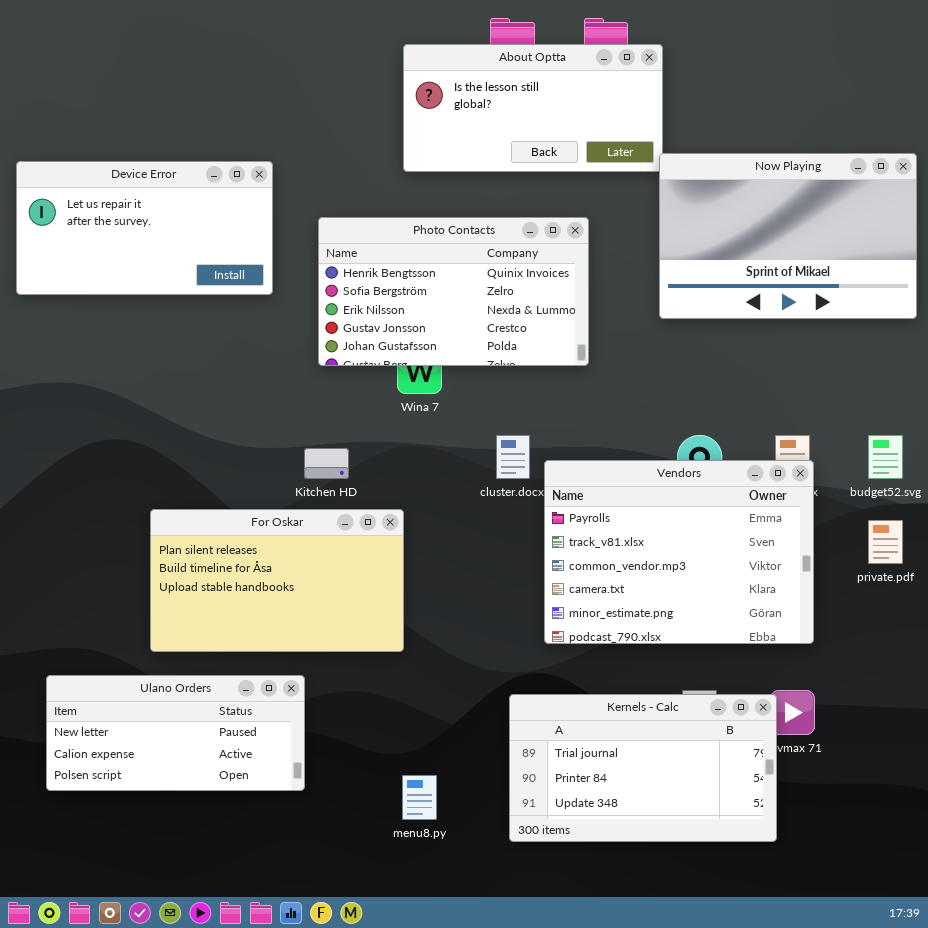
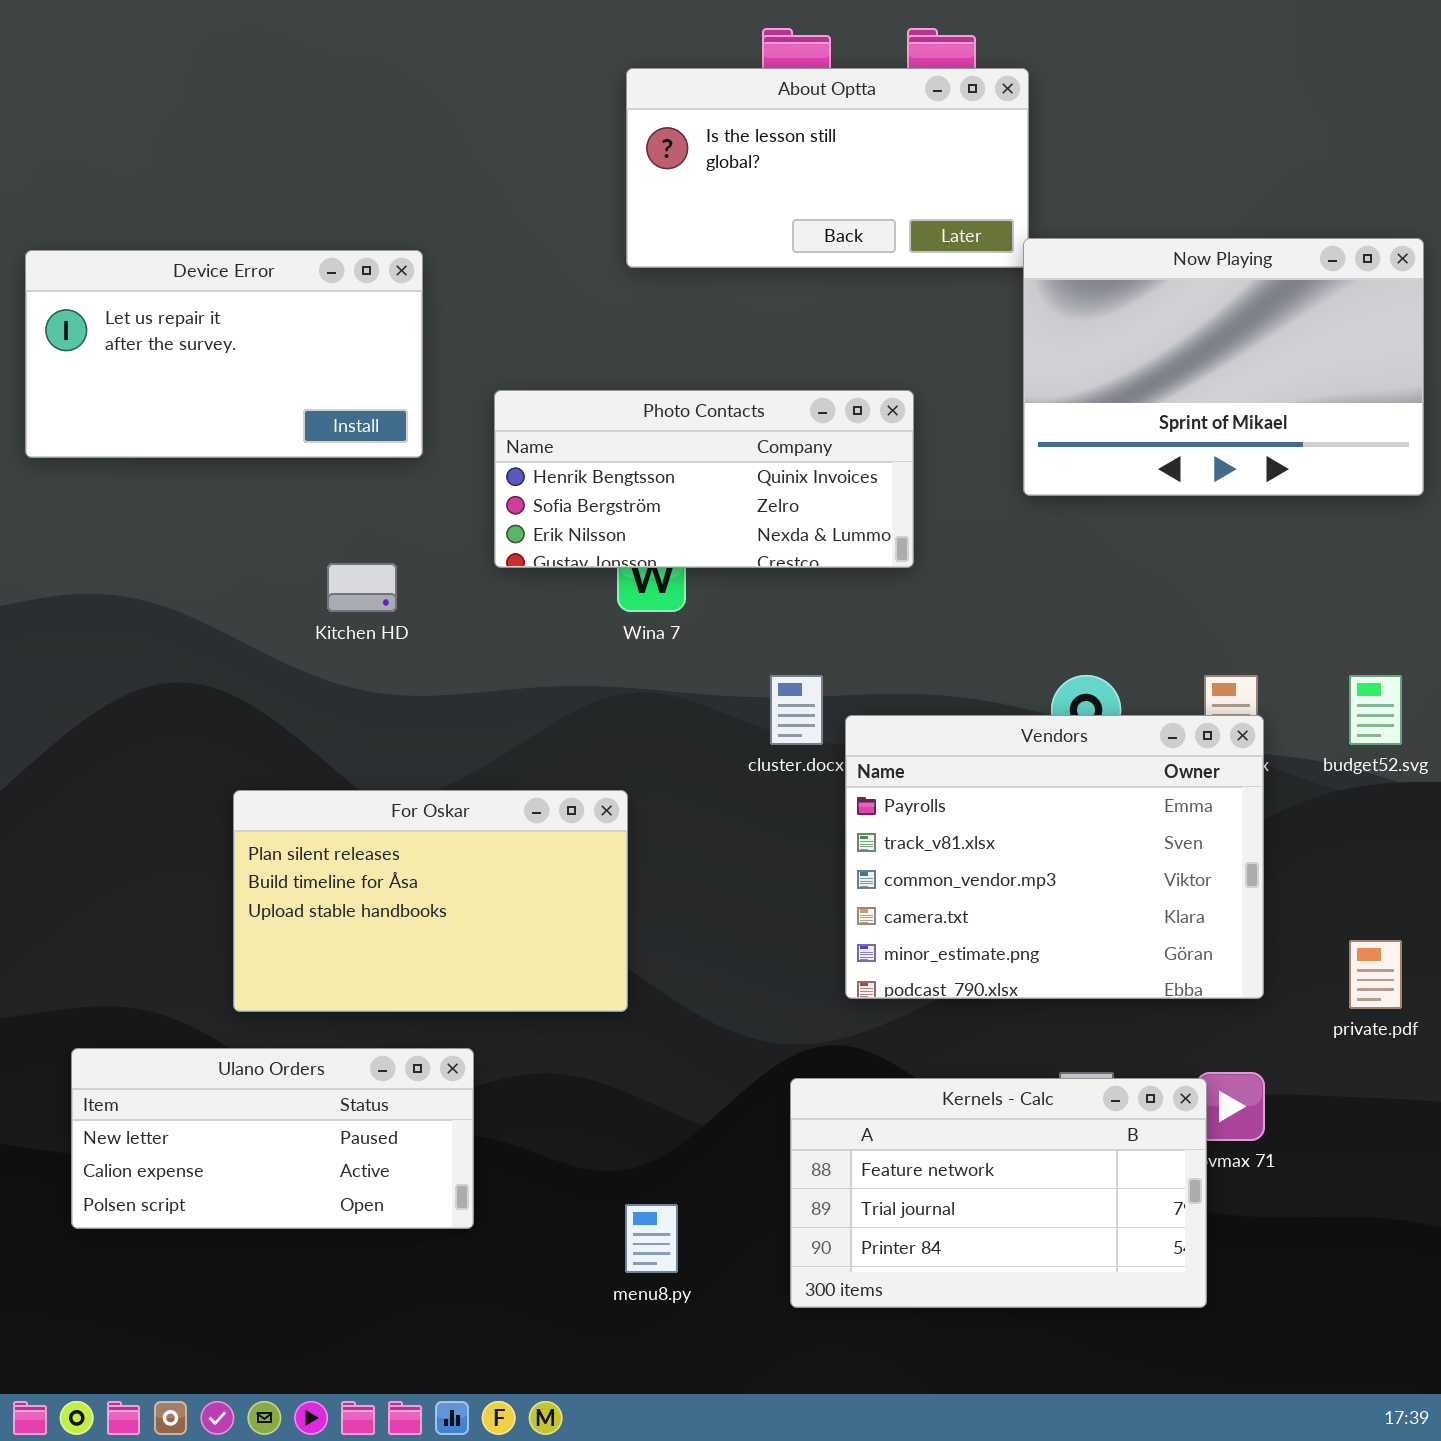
Photo Contacts: [318,217,589,366] -> [494,390,914,568], resized
Kitchen HD: [304,448,349,479] -> [327,563,397,612], moved
private.pdf: [868,520,903,564] -> [1349,940,1402,1009], moved
Kernels - Calc: [509,694,777,842] -> [790,1078,1207,1308], scrolled up 1 row

